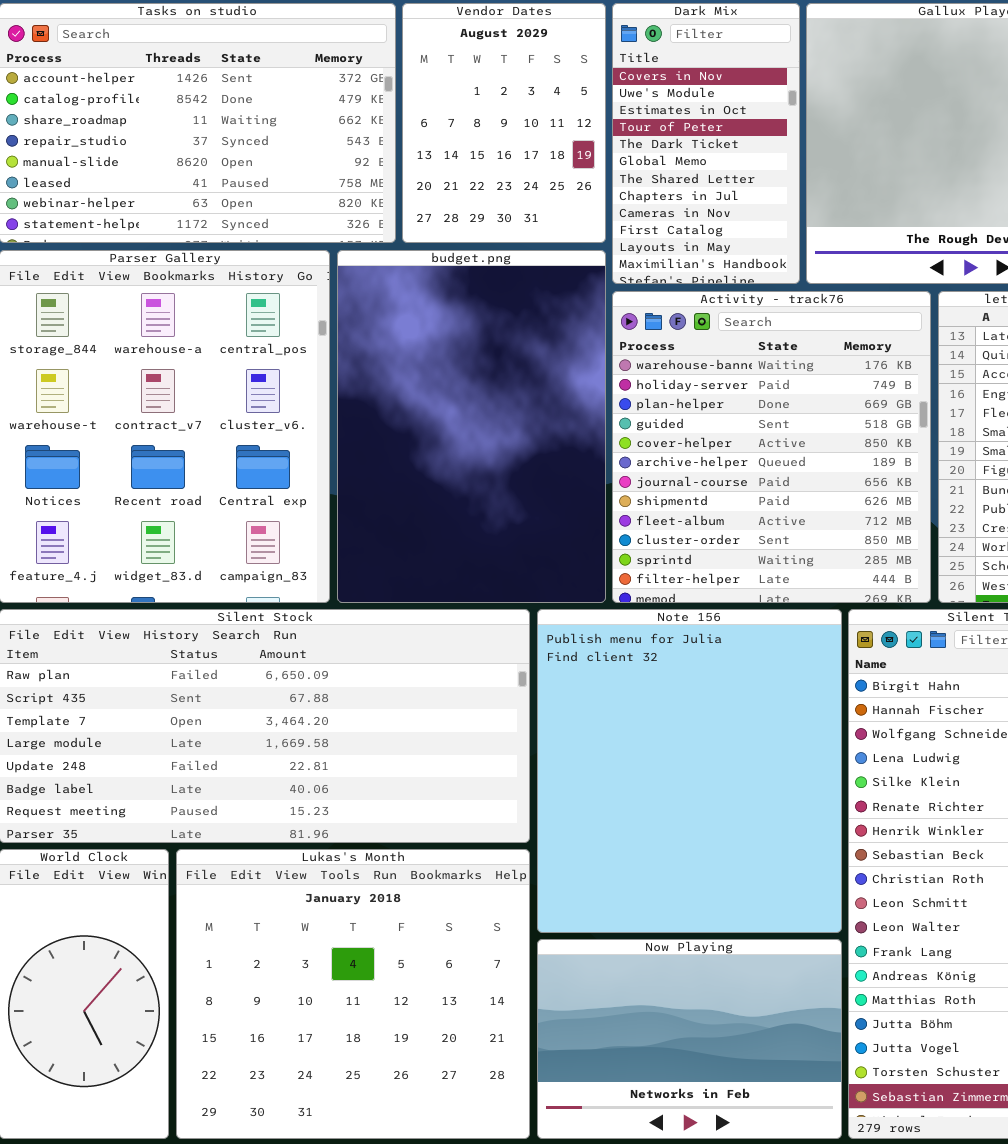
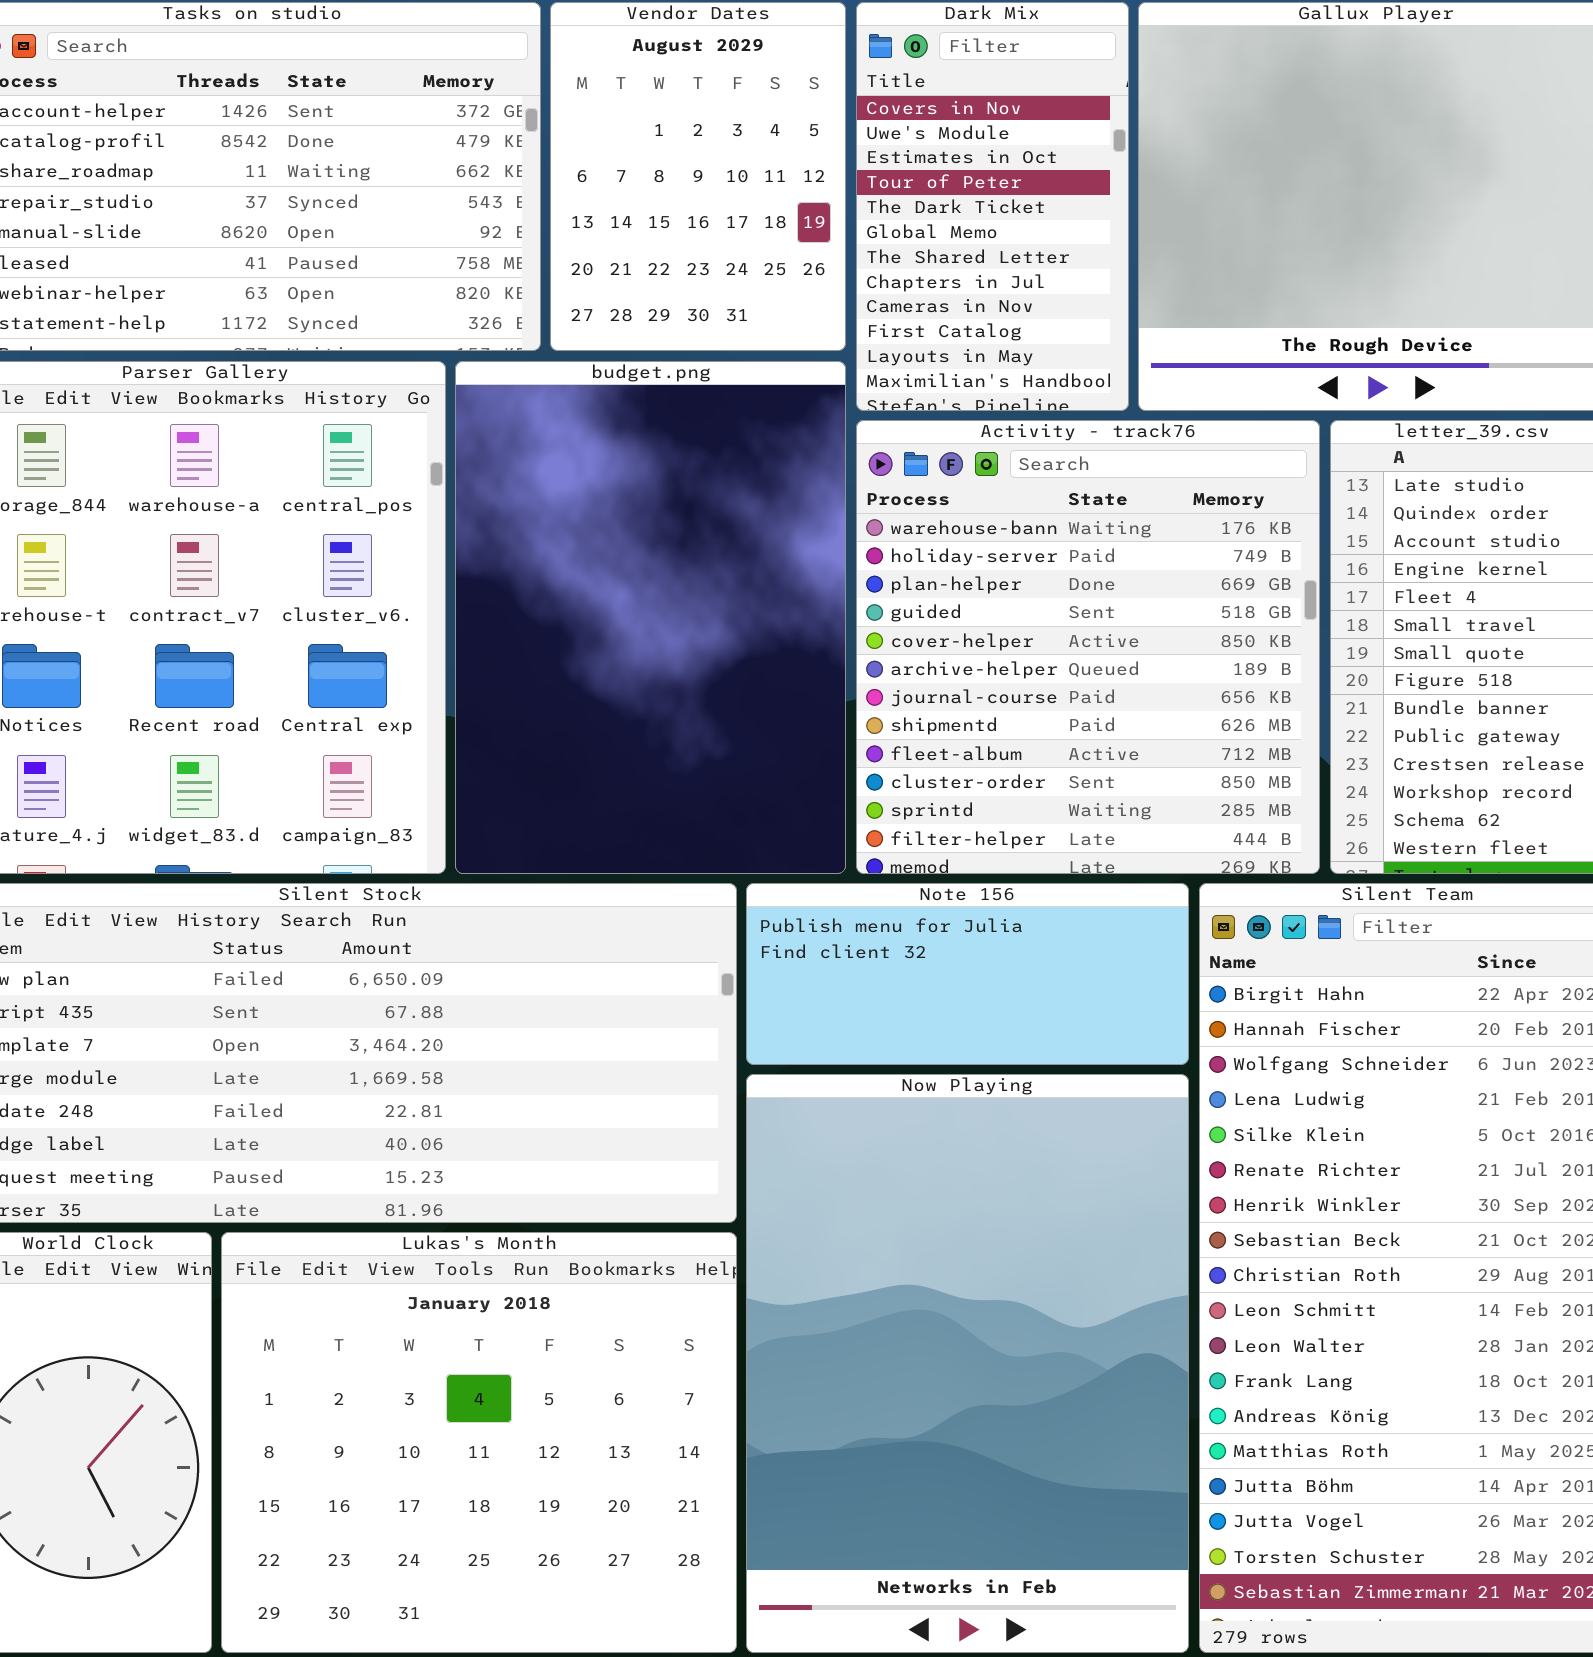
Note 156: [537,609,842,933] -> [746,883,1189,1065], resized
Now Playing: [537,939,842,1139] -> [746,1074,1189,1653], resized

